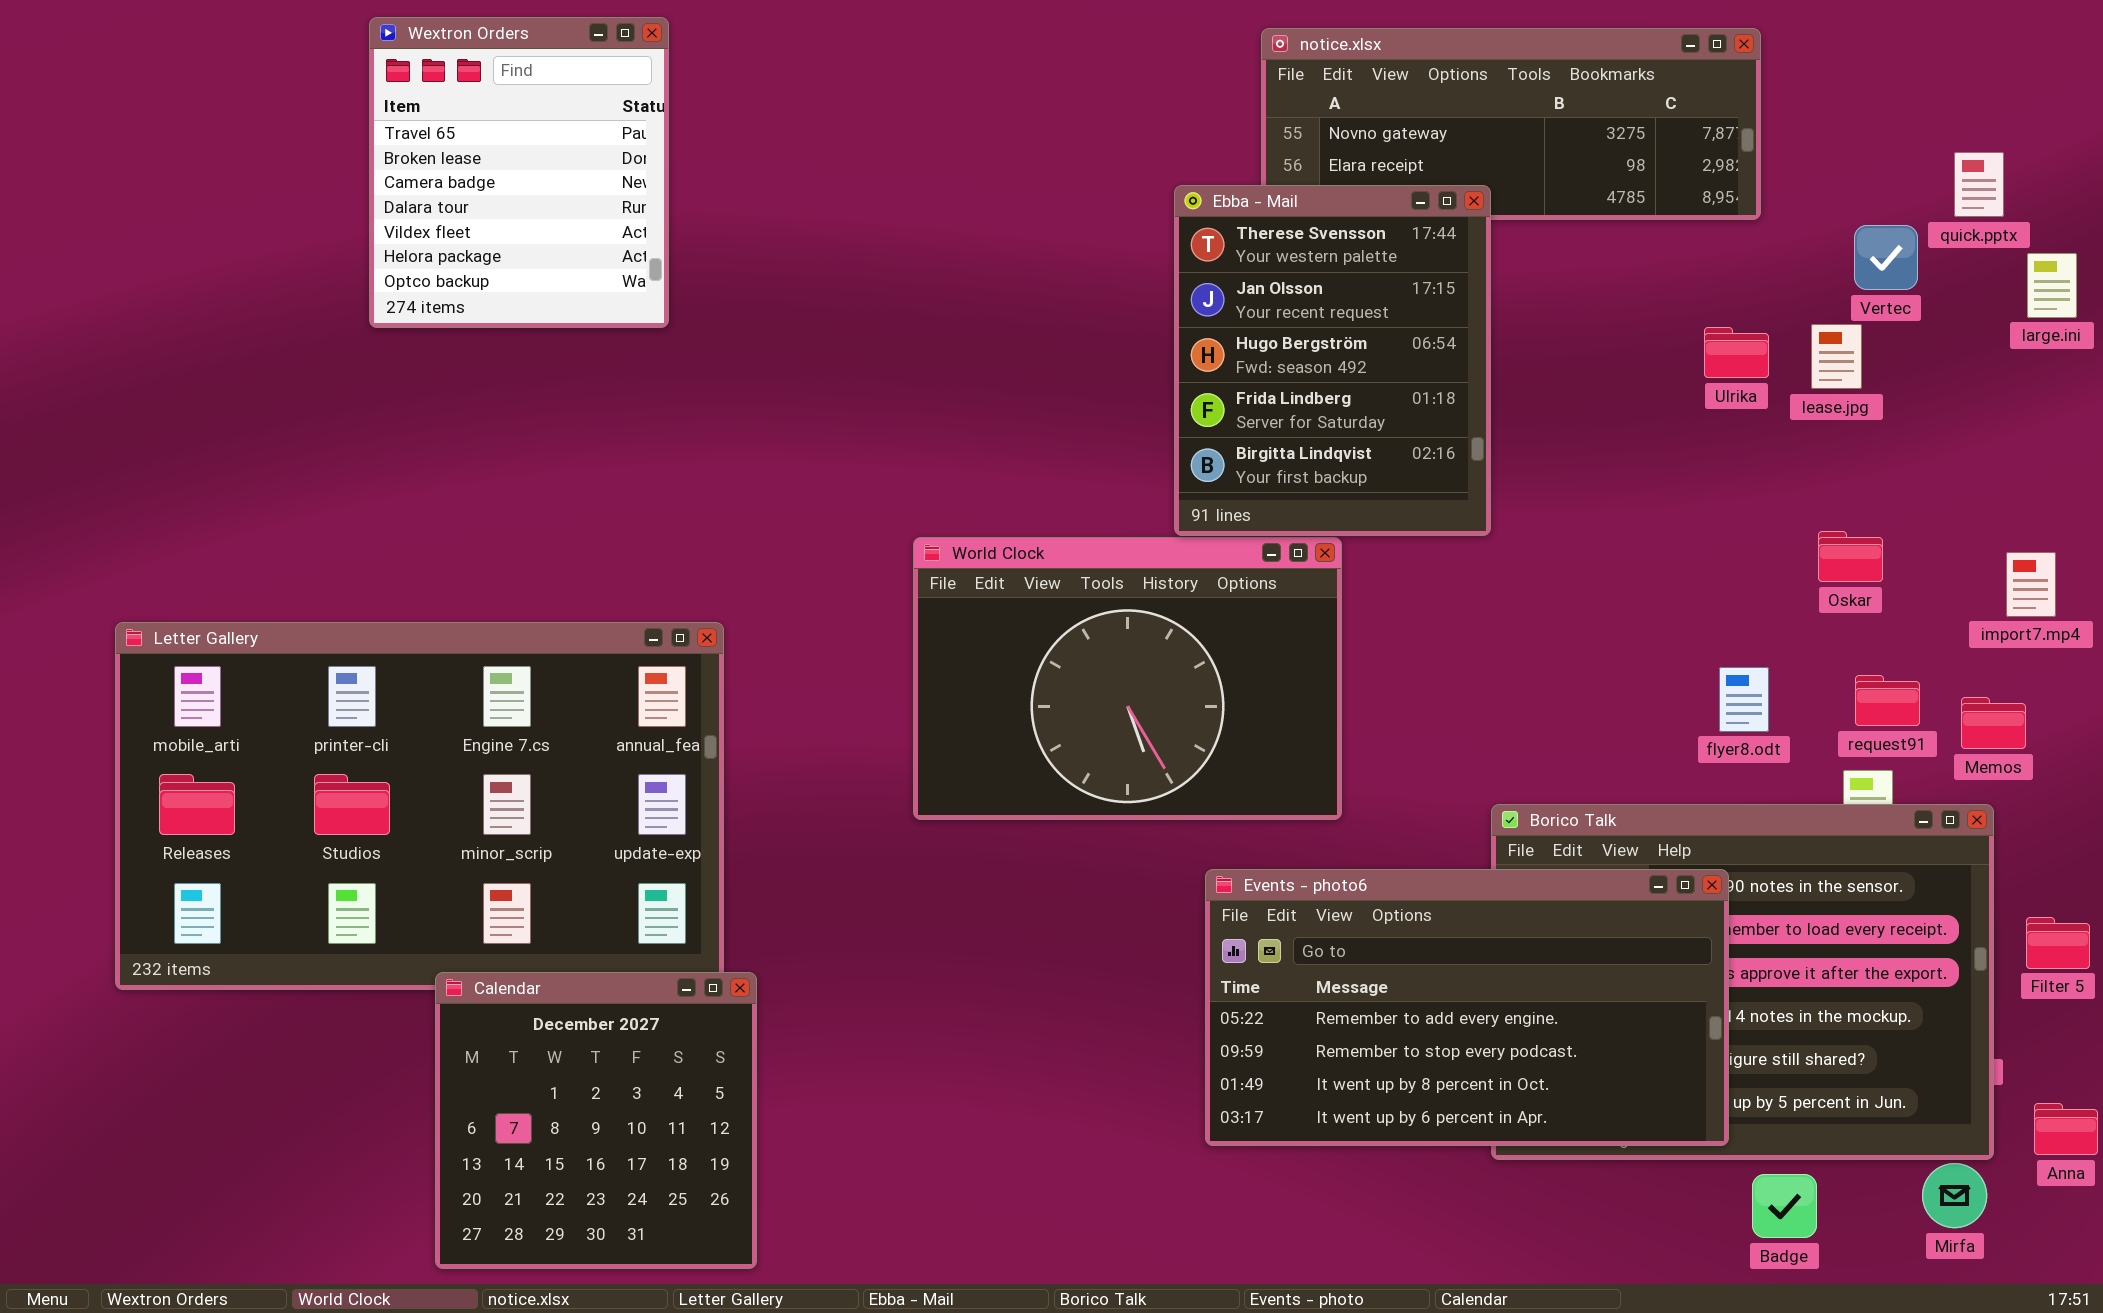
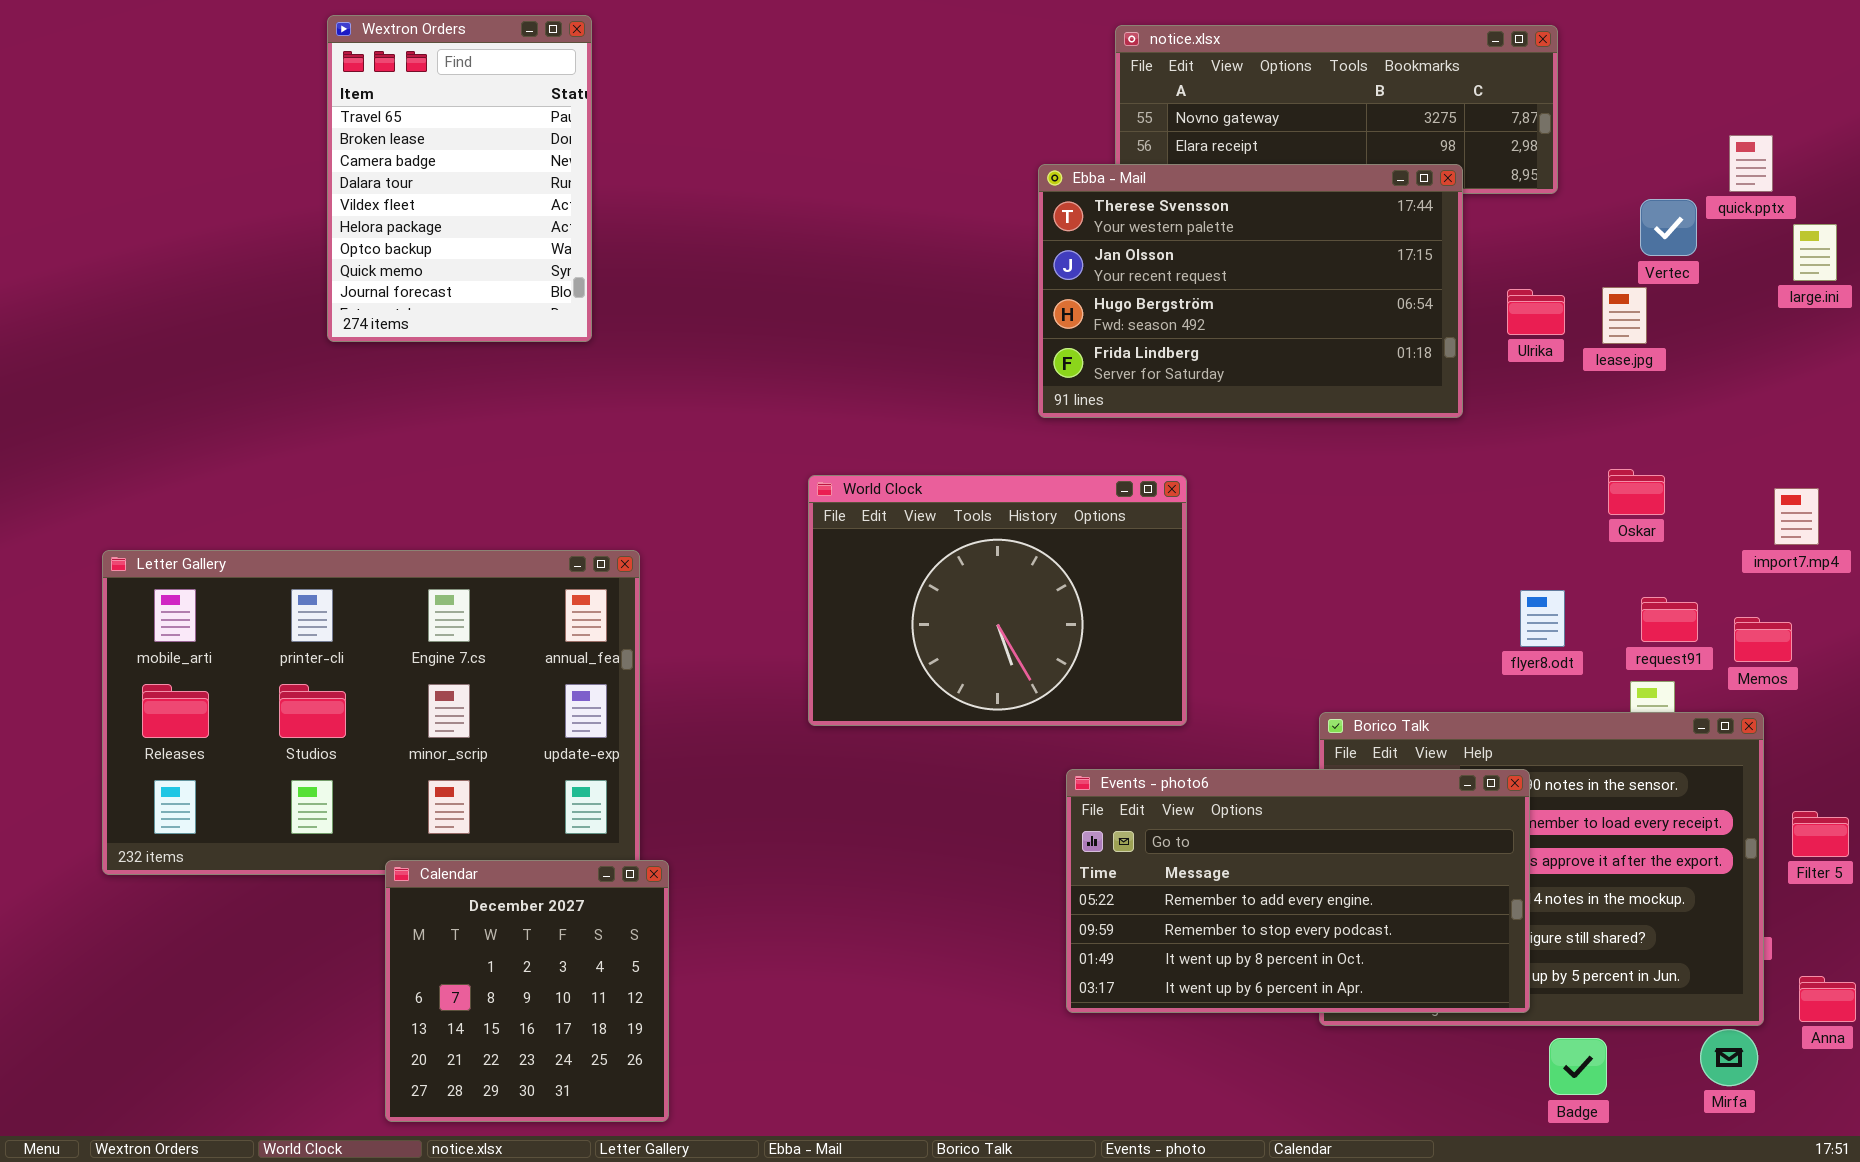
Wextron Orders: [369,17,669,328] -> [327,15,592,342], resized
Ebba - Mail: [1174,185,1491,536] -> [1038,164,1463,418], resized

